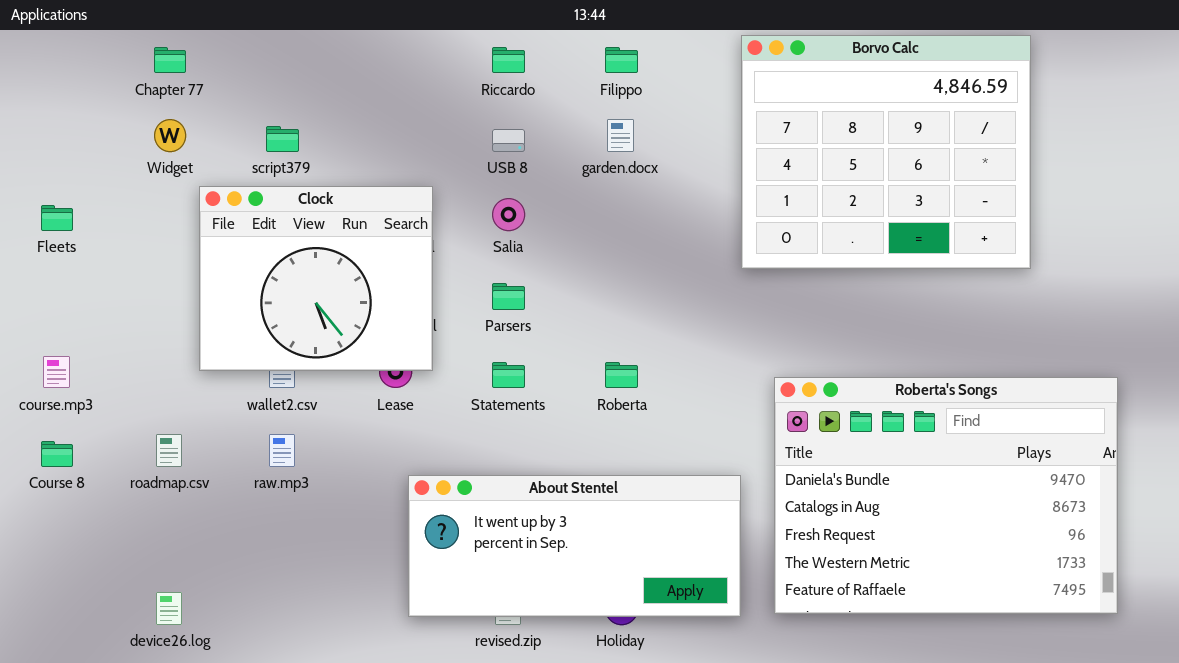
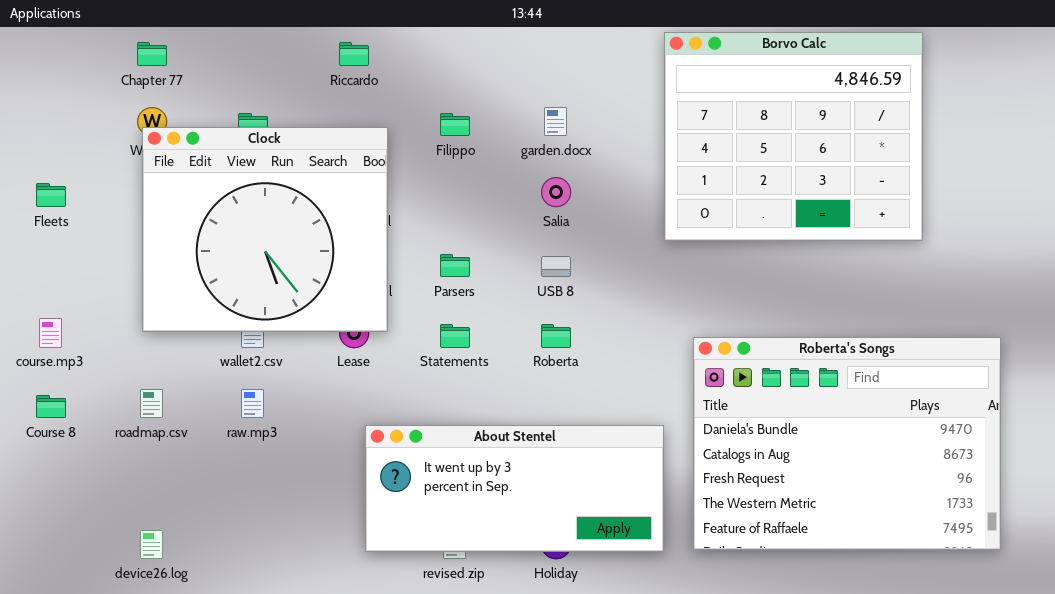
Riccardo: [492,47,525,73] -> [339,42,369,66], moved
Filippo: [605,47,638,73] -> [440,113,470,136], moved
USB 8: [492,129,525,152] -> [541,256,571,277], moved
Clock: [199,186,433,371] -> [142,127,388,332], resized
Salia: [492,198,525,231] -> [541,177,571,207], moved

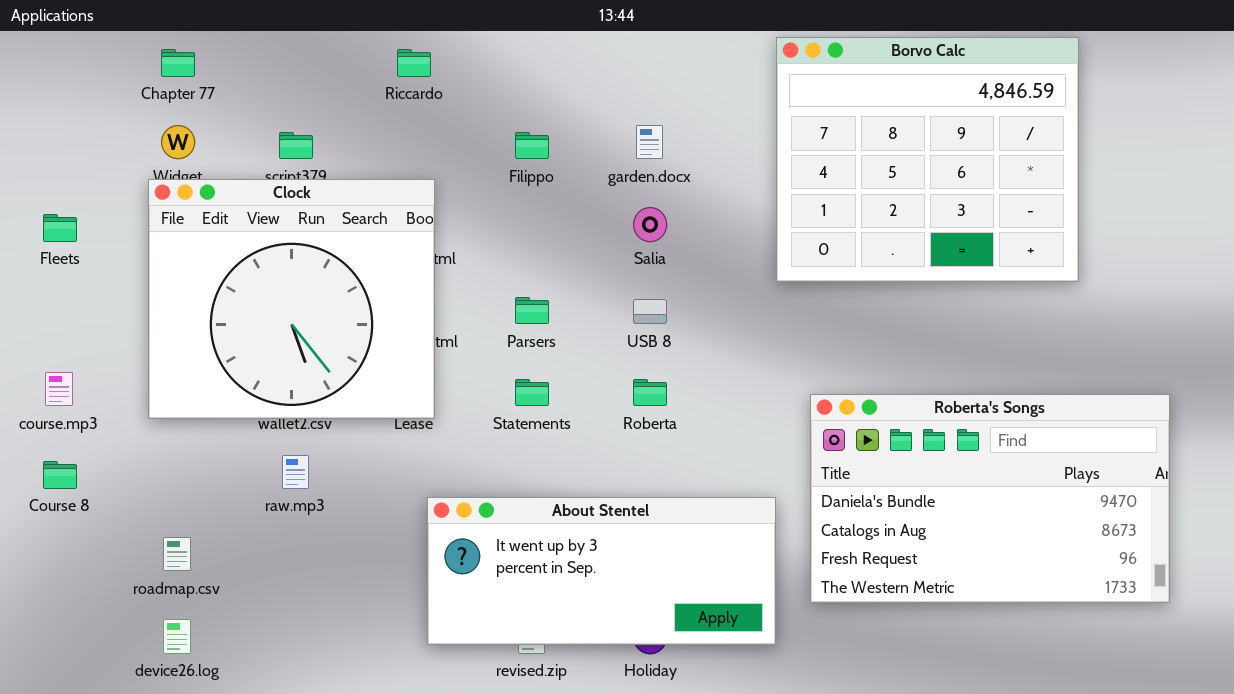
Clock: [142,127,388,332] -> [148,179,435,419], moved
Roberta's Songs: [693,337,1001,550] -> [810,394,1170,603], resized
roadmap.csv: [140,389,163,418] -> [163,537,191,571], moved

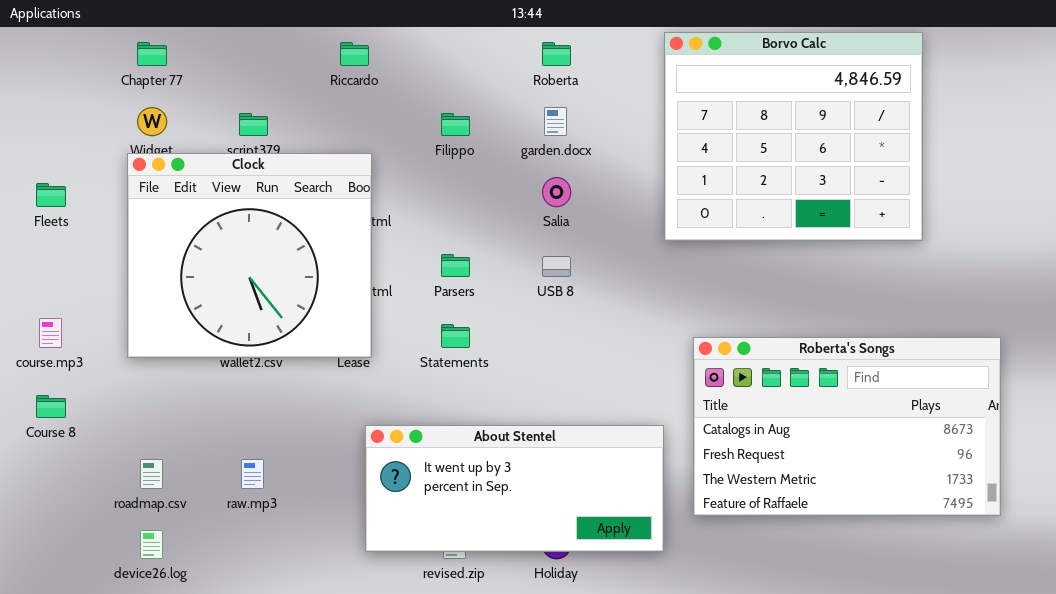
Roberta: [633,379,667,406] -> [542,42,571,66], moved
Roberta's Songs: [810,394,1170,603] -> [693,337,1001,516], scrolled down 1 row
raw.mp3: [282,455,309,489] -> [241,459,264,489], moved

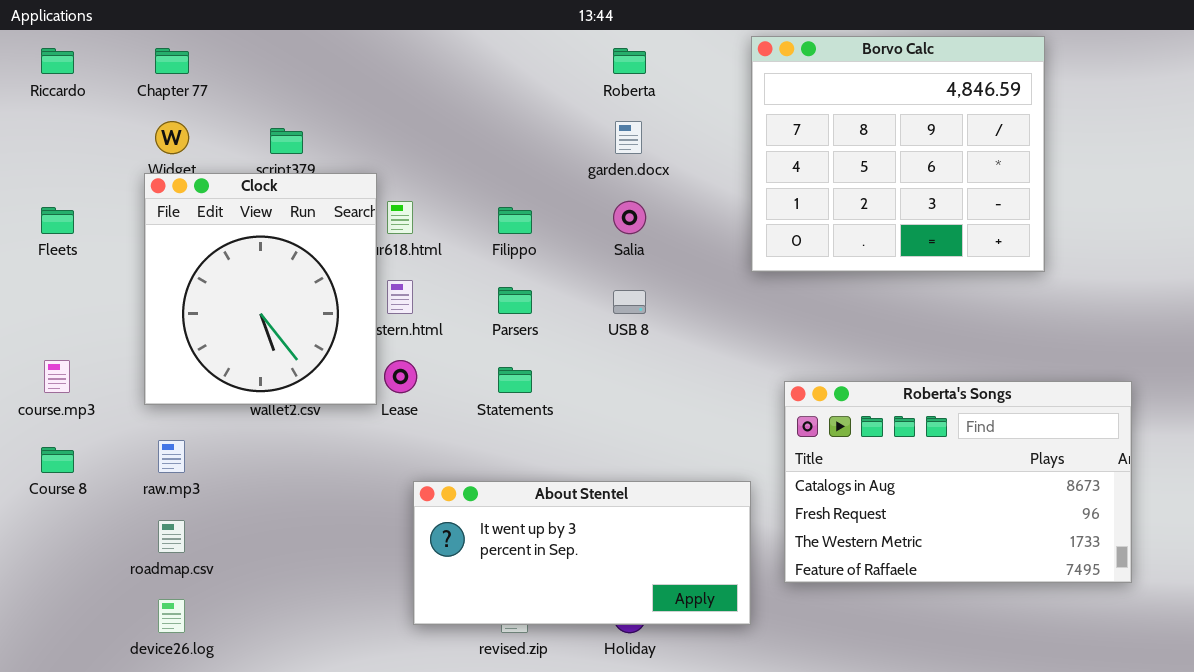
Riccardo: [340,42,369,66] -> [41,48,74,74], moved
Filippo: [441,113,470,136] -> [498,207,532,234], moved
Clock: [127,153,372,358] -> [144,173,377,405], resized
raw.mp3: [241,459,264,489] -> [158,440,185,473], moved

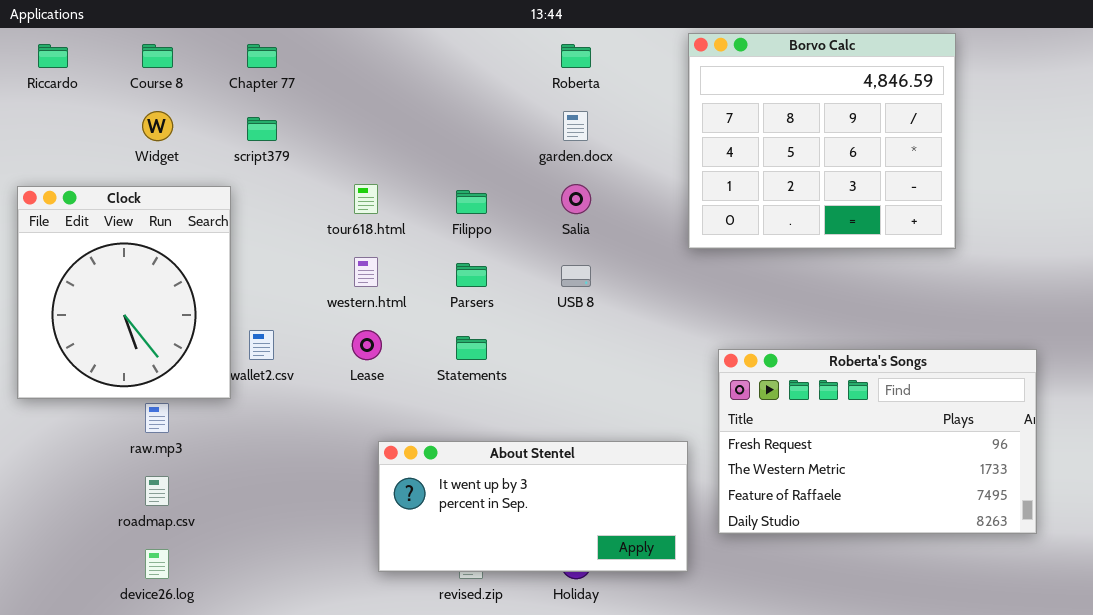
Chapter 77: [155,48,189,74] -> [247,44,277,68], moved
Clock: [144,173,377,405] -> [17,186,231,399], moved
Roberta's Songs: [784,381,1132,583] -> [718,349,1037,534], scrolled down 1 row
Course 8: [41,447,74,473] -> [142,44,173,68], moved

